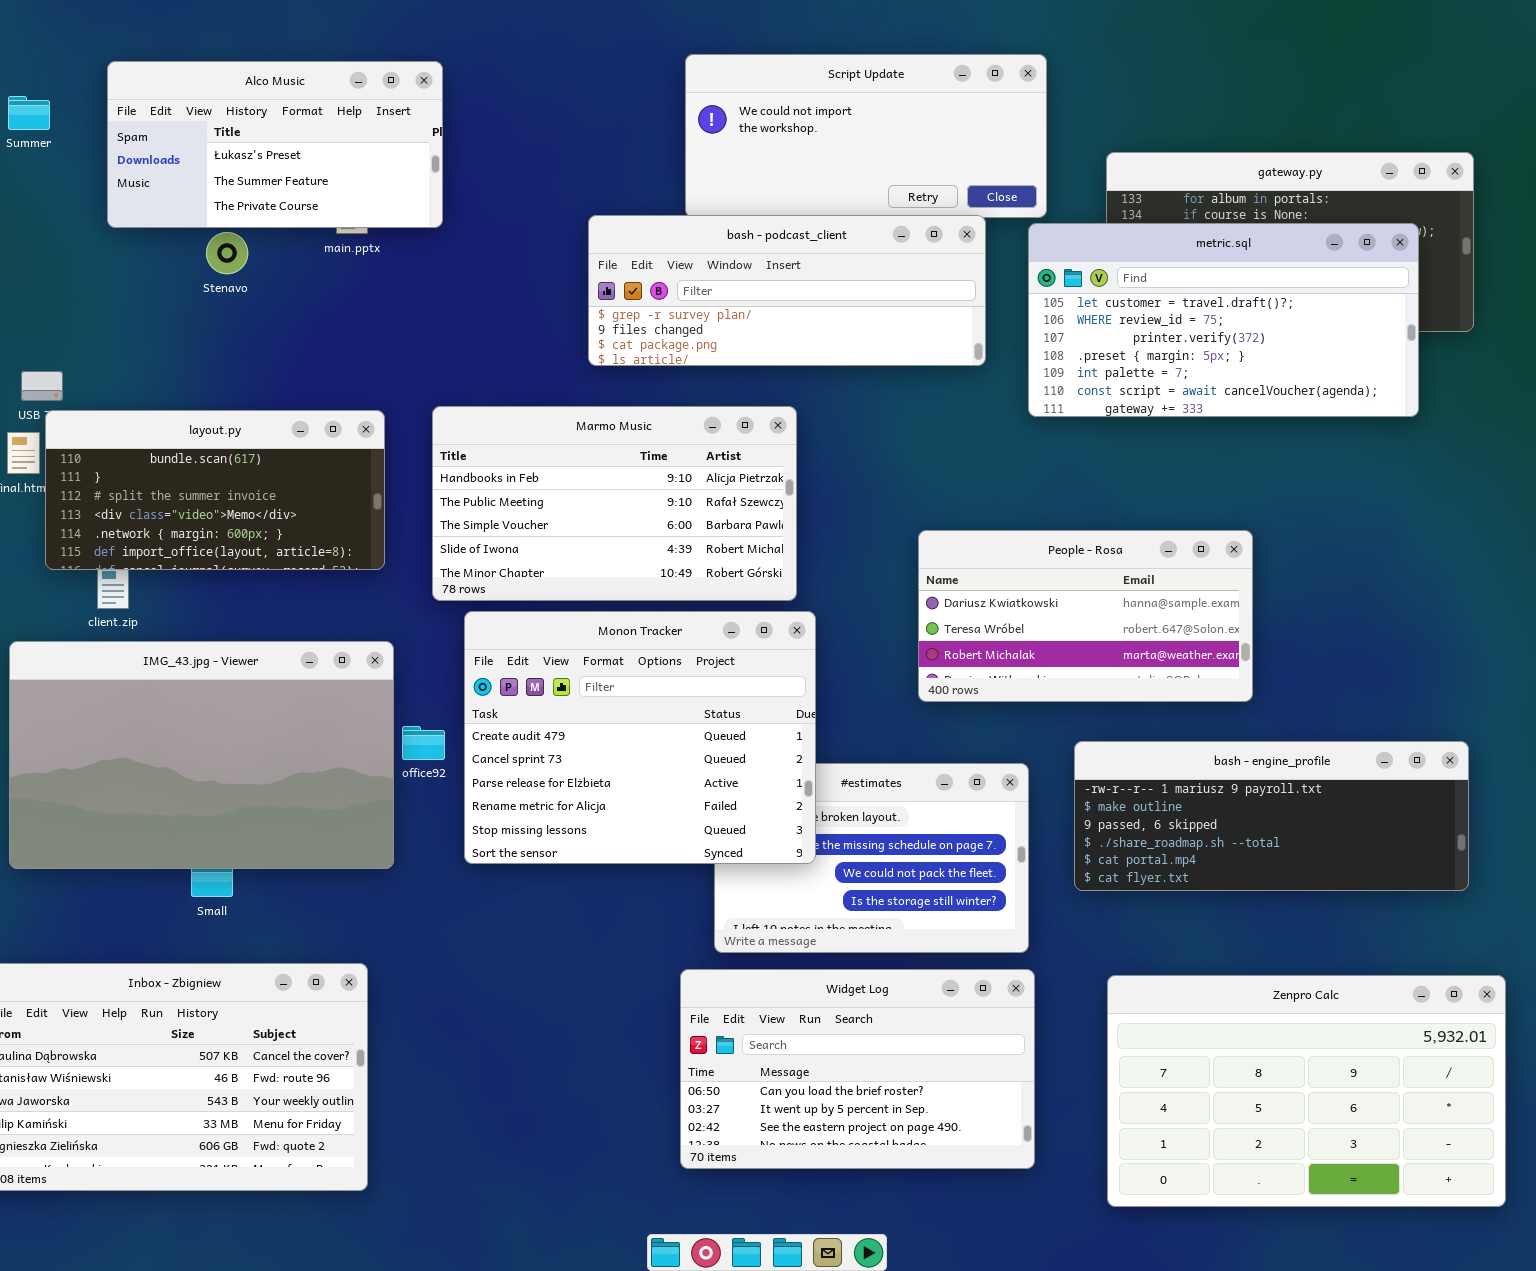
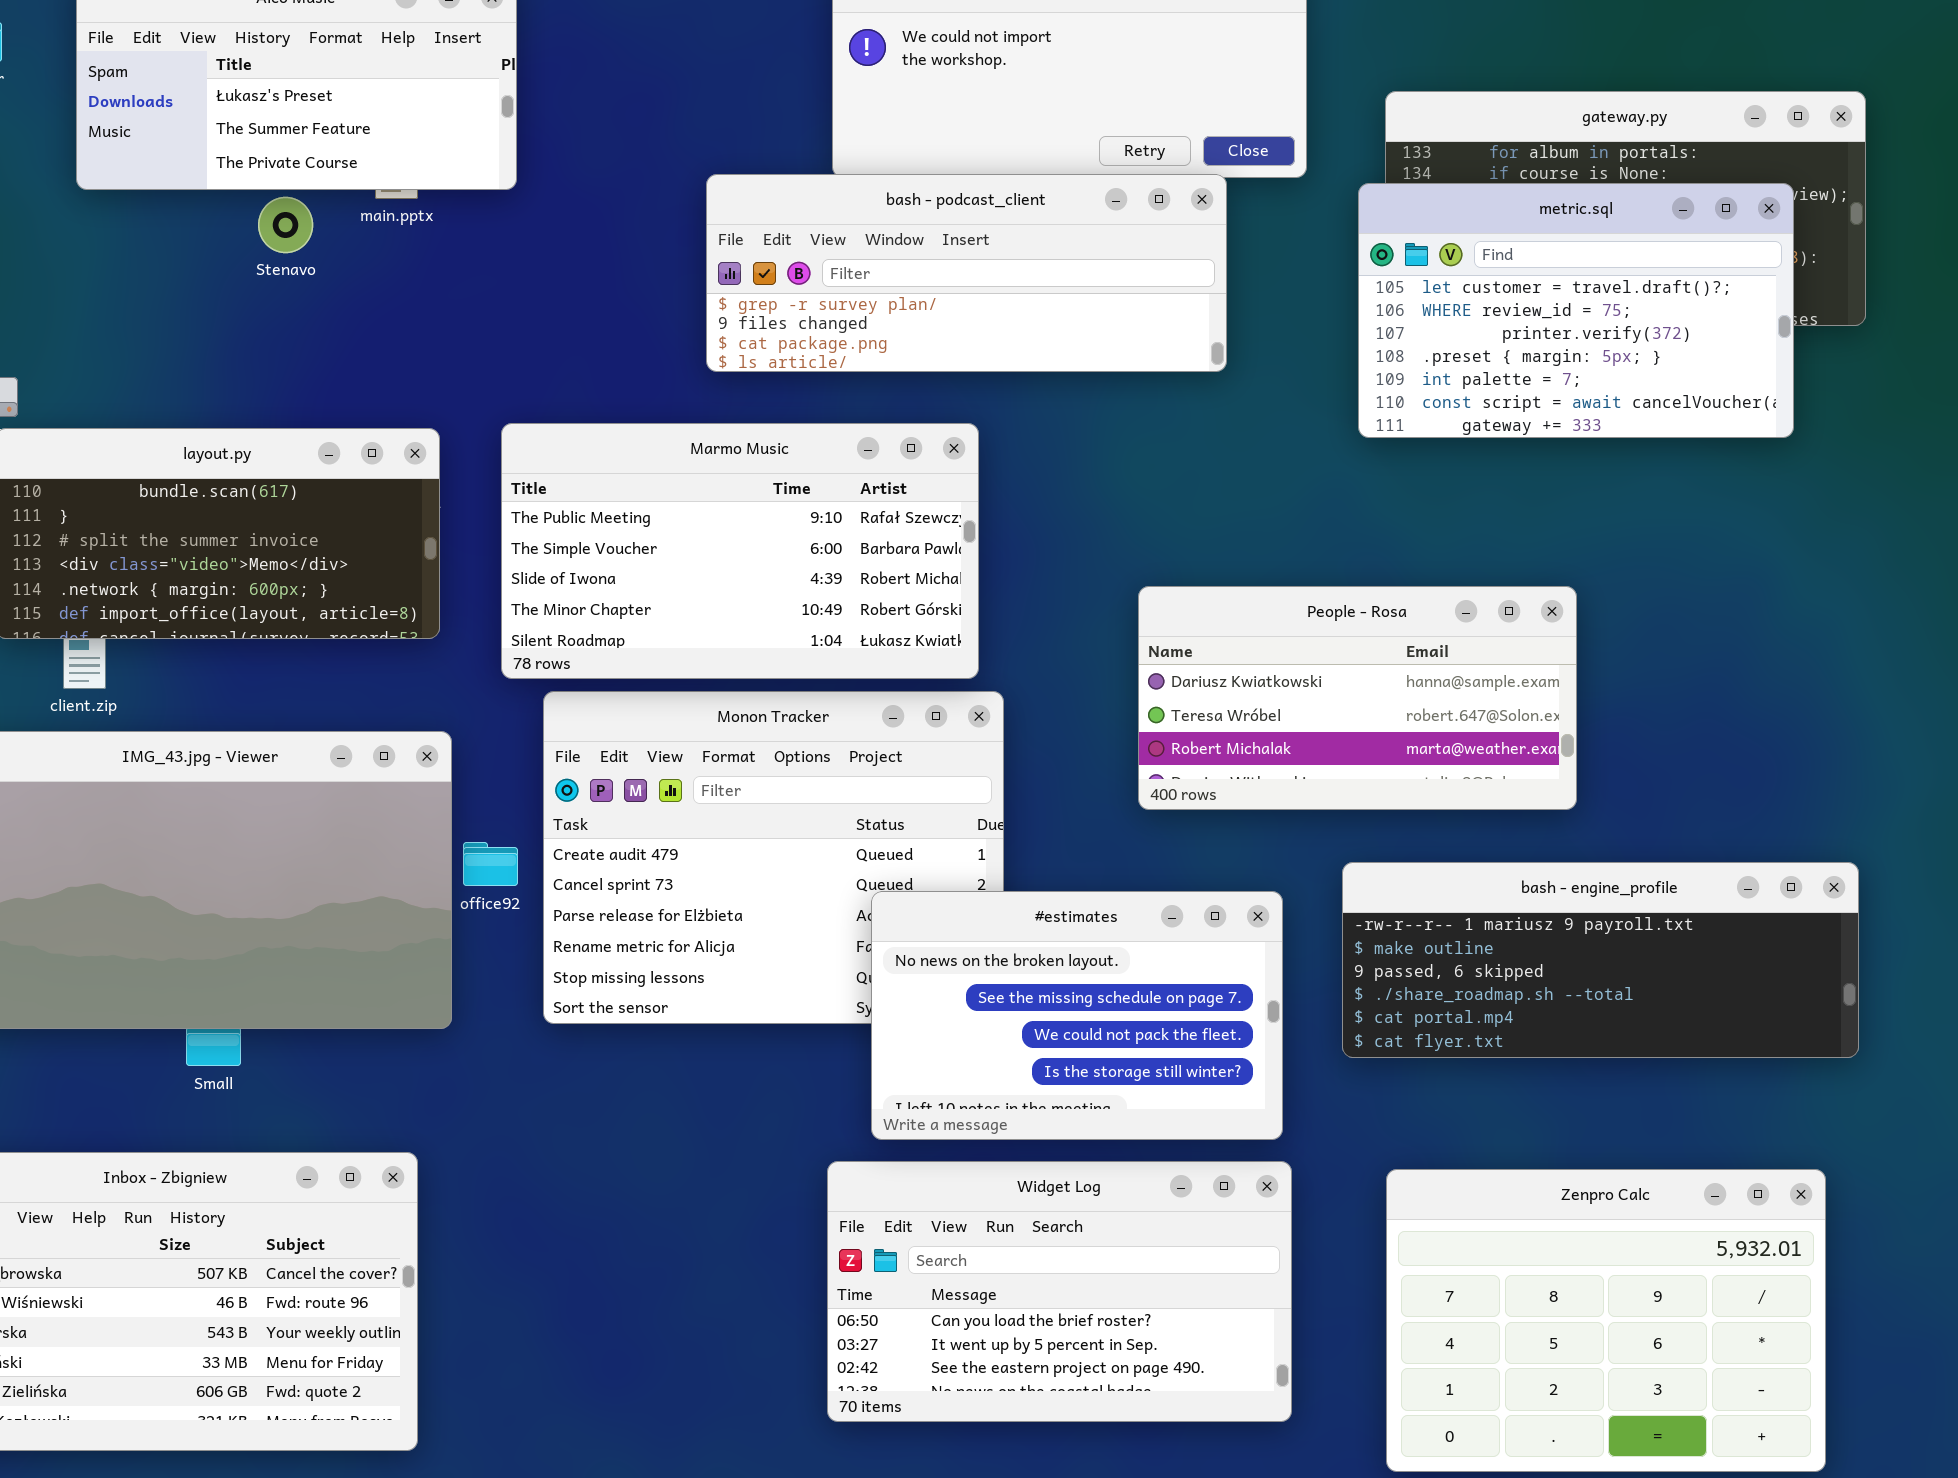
metric.sql: [1028,223,1419,417] -> [1358,183,1794,438], resized
Stenavo: [206,232,248,274] -> [258,197,313,253], moved
Marmo Music: [432,406,797,601] -> [501,423,979,679], scrolled down 1 row
#estimates: [714,763,1029,953] -> [871,891,1283,1140], raised
Zenpro Calc: [1107,975,1506,1207] -> [1386,1169,1826,1472], resized

